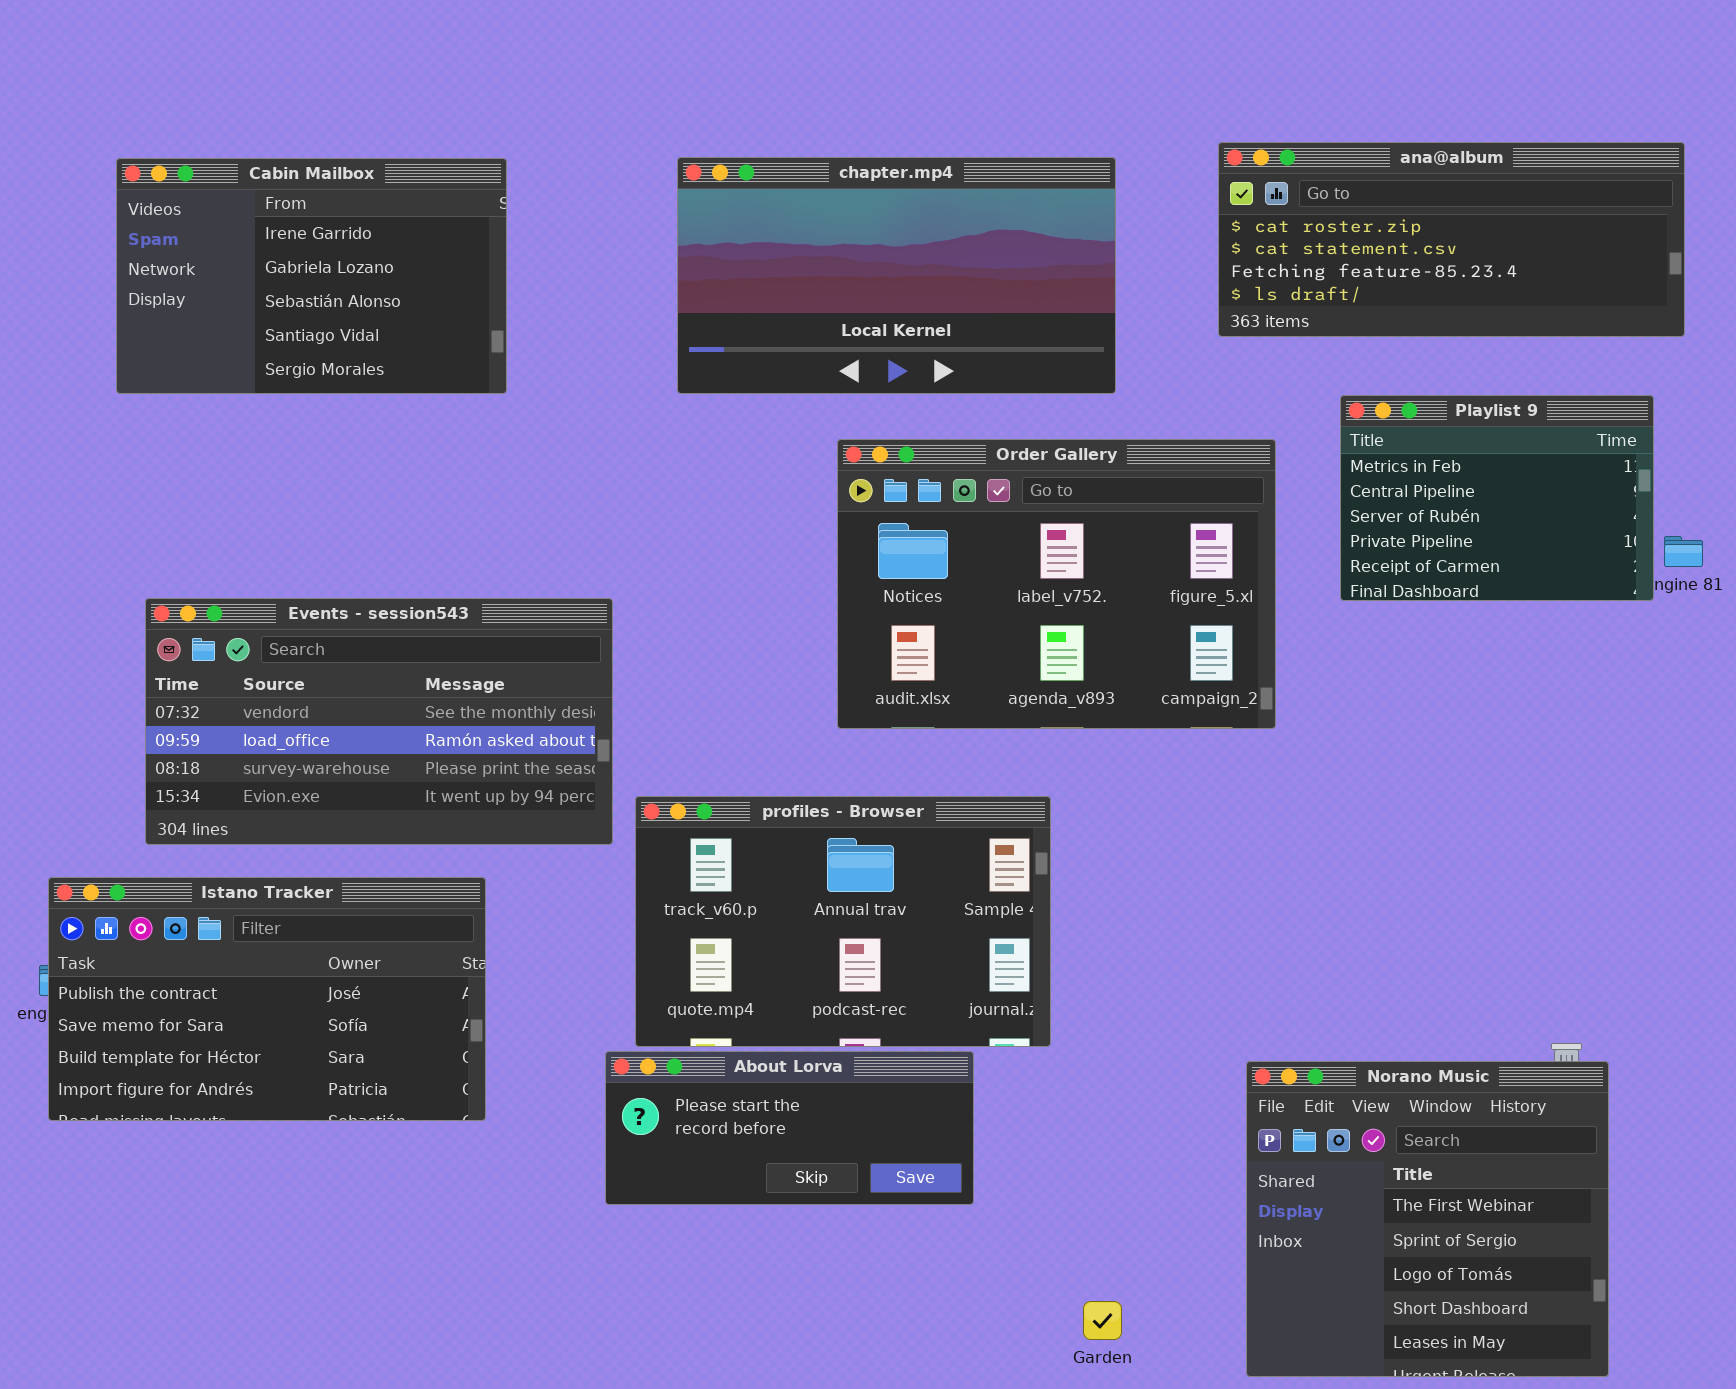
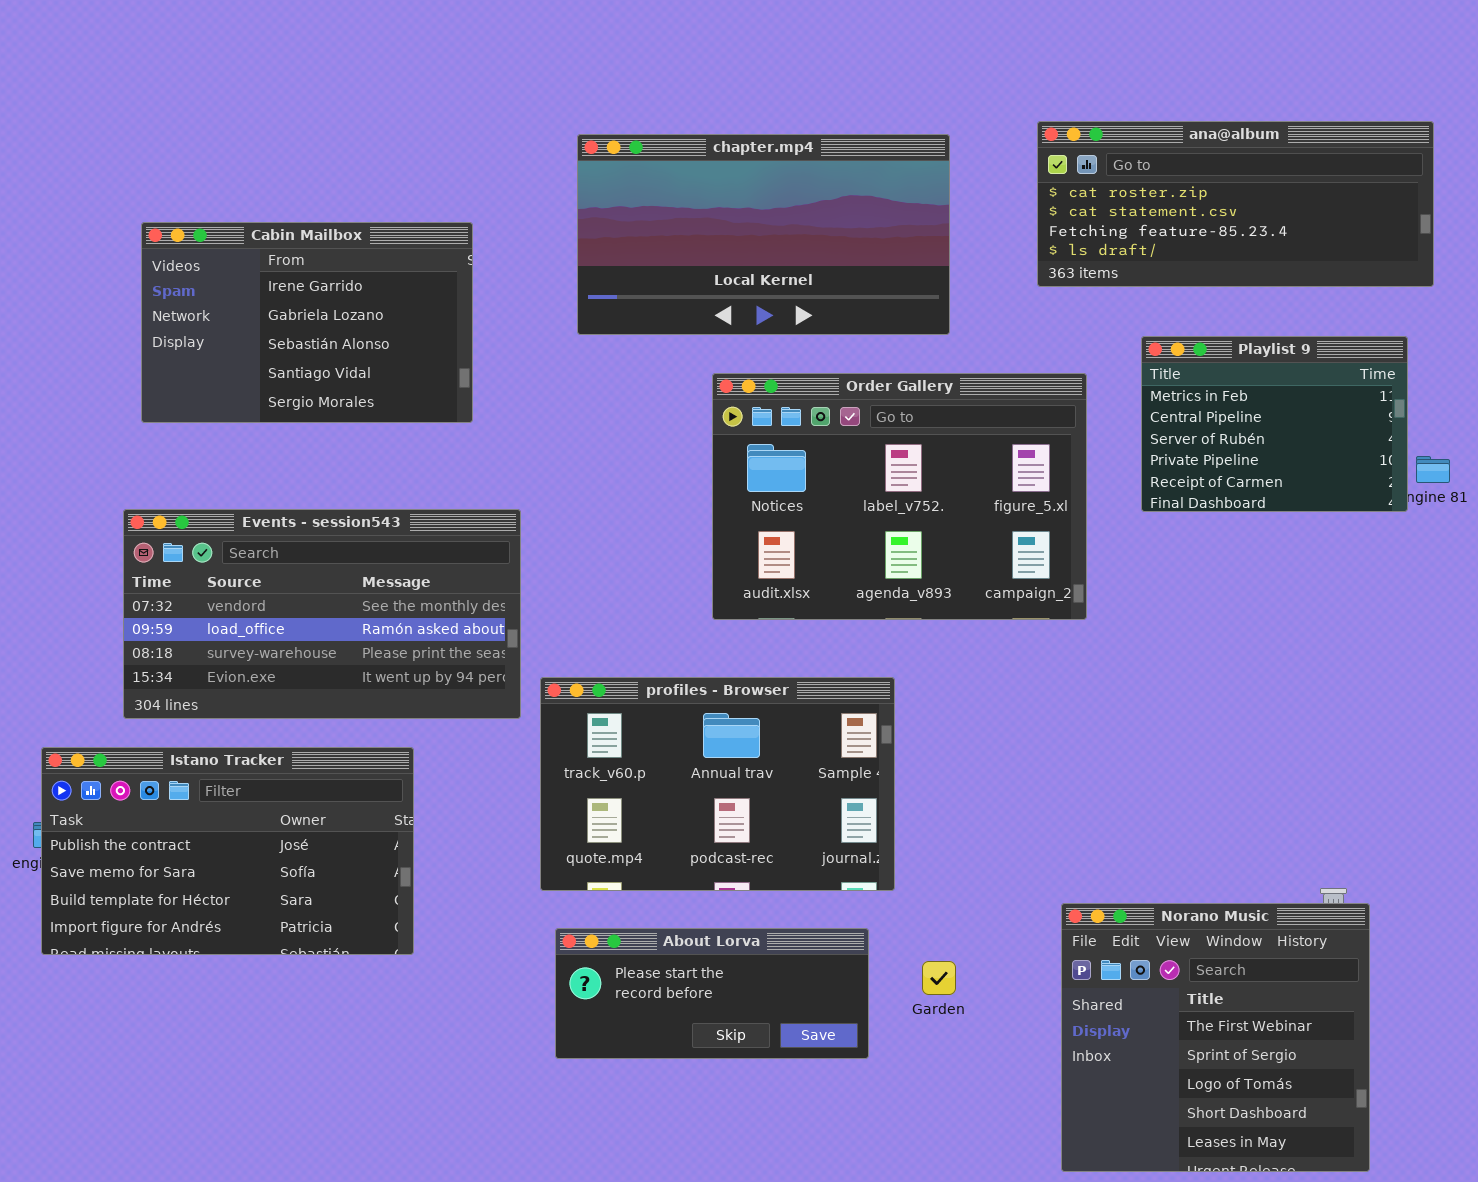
Cabin Mailbox: [116,158,507,394] -> [141,222,473,423], moved
About Lorva: [605,1051,974,1205] -> [555,928,869,1059], moved
Garden: [1083,1301,1122,1340] -> [922,961,956,995], moved

